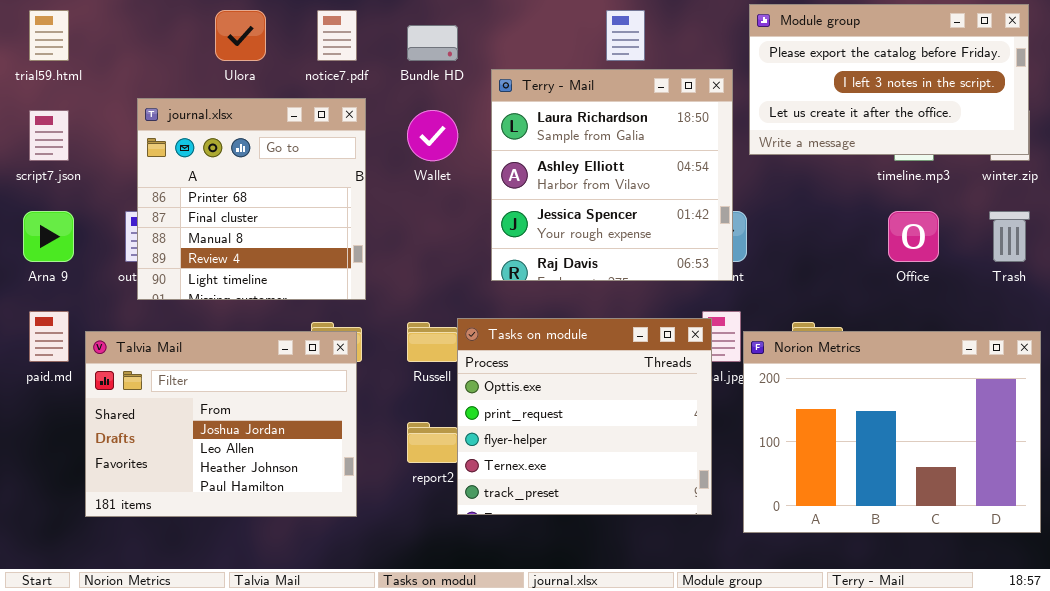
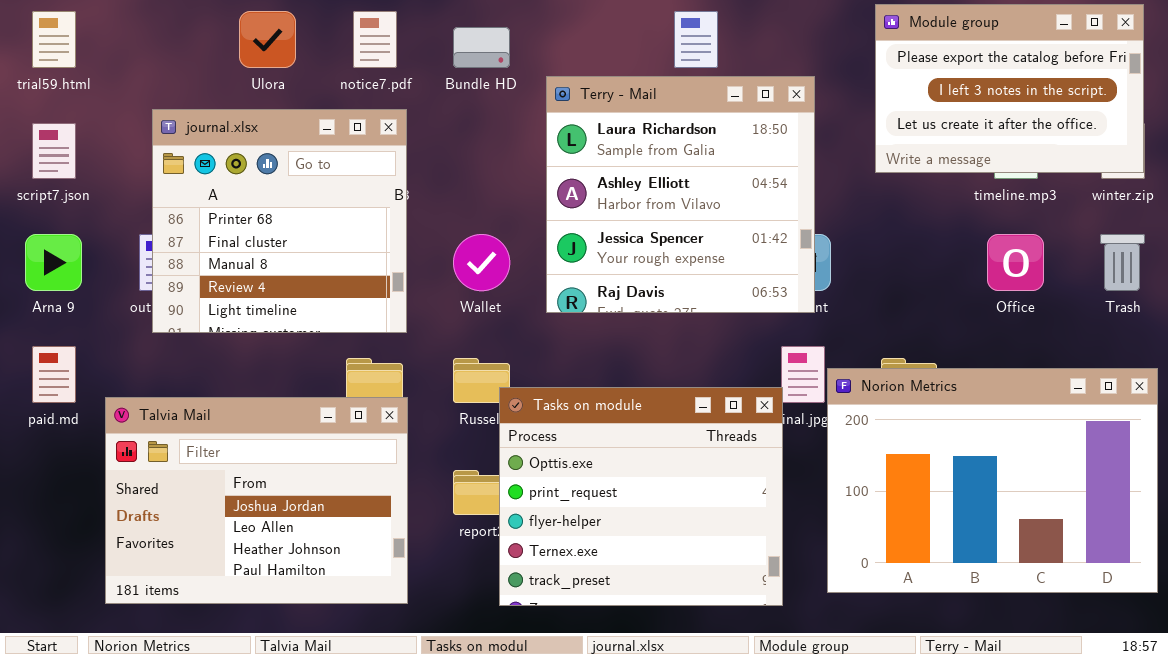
Module group: [749,4,1029,155] -> [875,4,1144,173], resized
Wallet: [407,110,458,161] -> [453,234,510,291], moved
Tasks on module: [457,318,712,515] -> [499,387,783,606], moved
Talvia Mail: [85,331,357,517] -> [105,397,408,604], moved

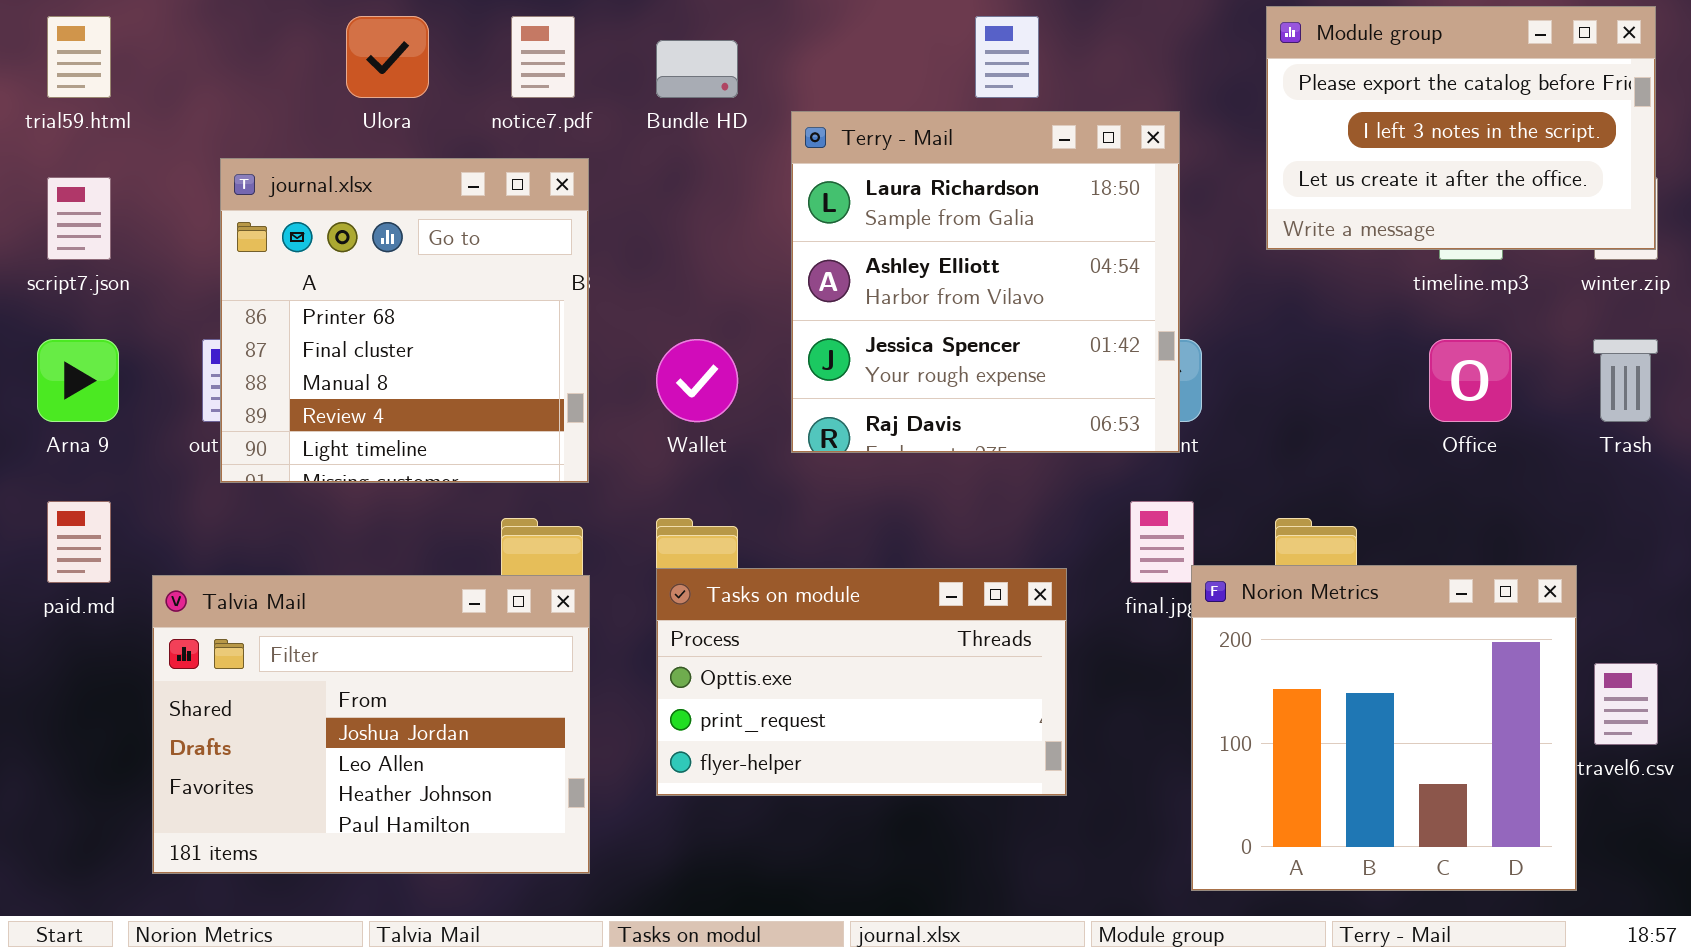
Norion Metrics: [827,368,1158,593] -> [1191,565,1577,891], moved, resized
Tasks on module: [499,387,783,606] -> [656,568,1067,796], moved, resized

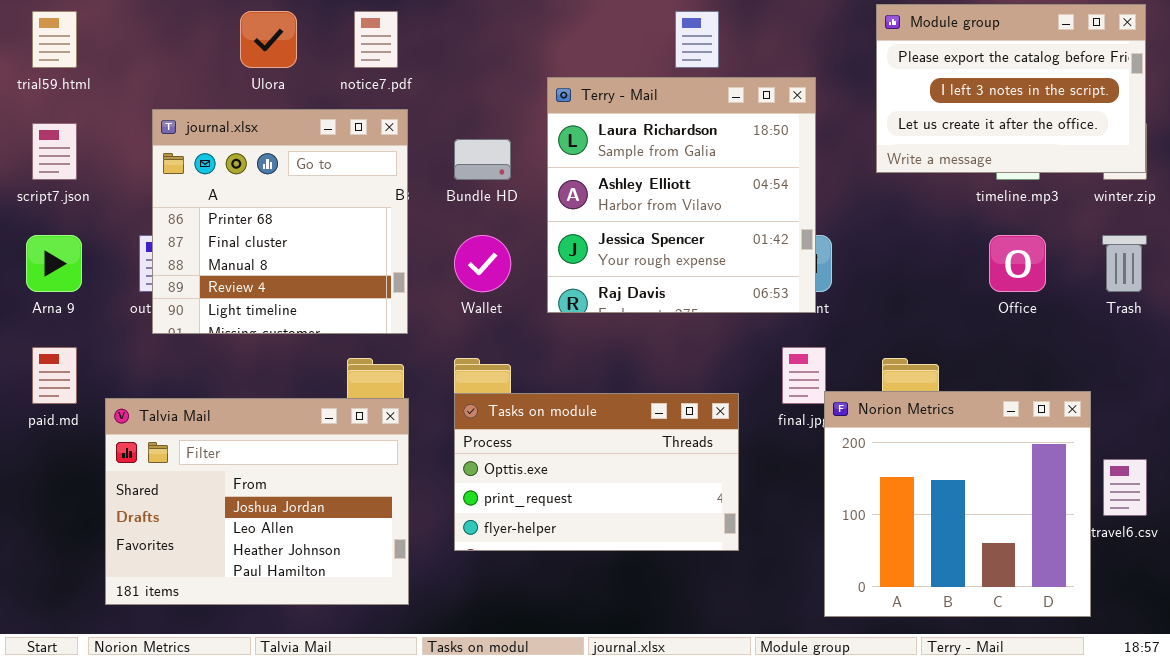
Bundle HD: [656,40,738,98] -> [454,139,511,180], moved

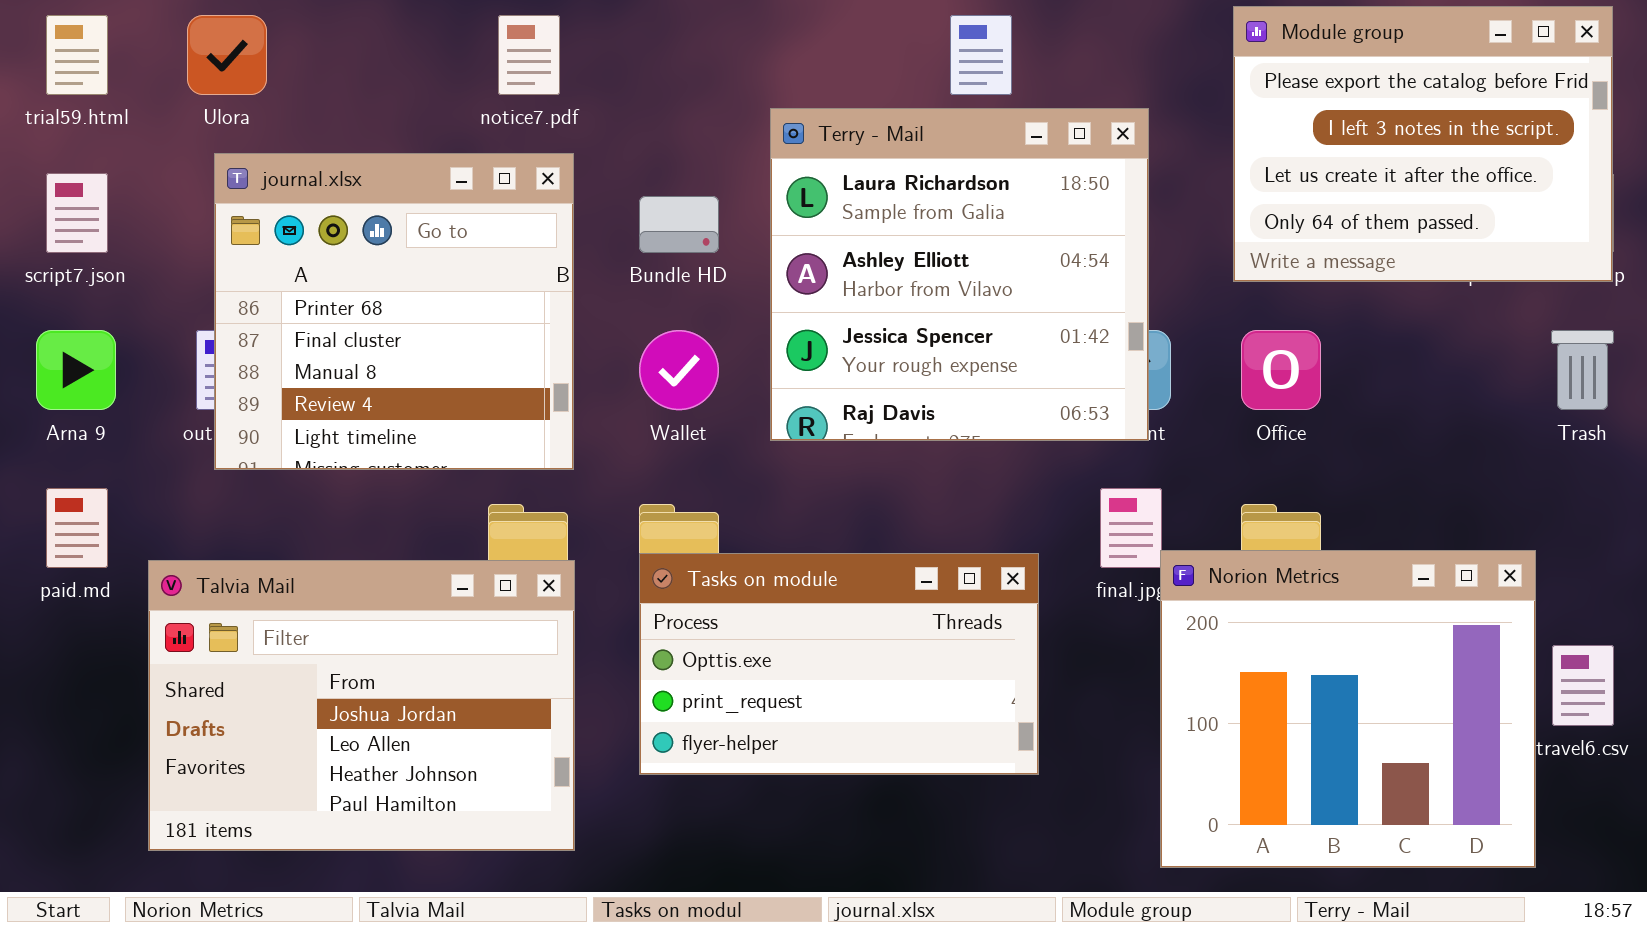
Module group: [876,4,1146,173] -> [1233,6,1613,282], resized
Ulora: [240,11,297,68] -> [187,15,267,95], moved
Office: [989,235,1046,292] -> [1241,330,1321,410], moved

